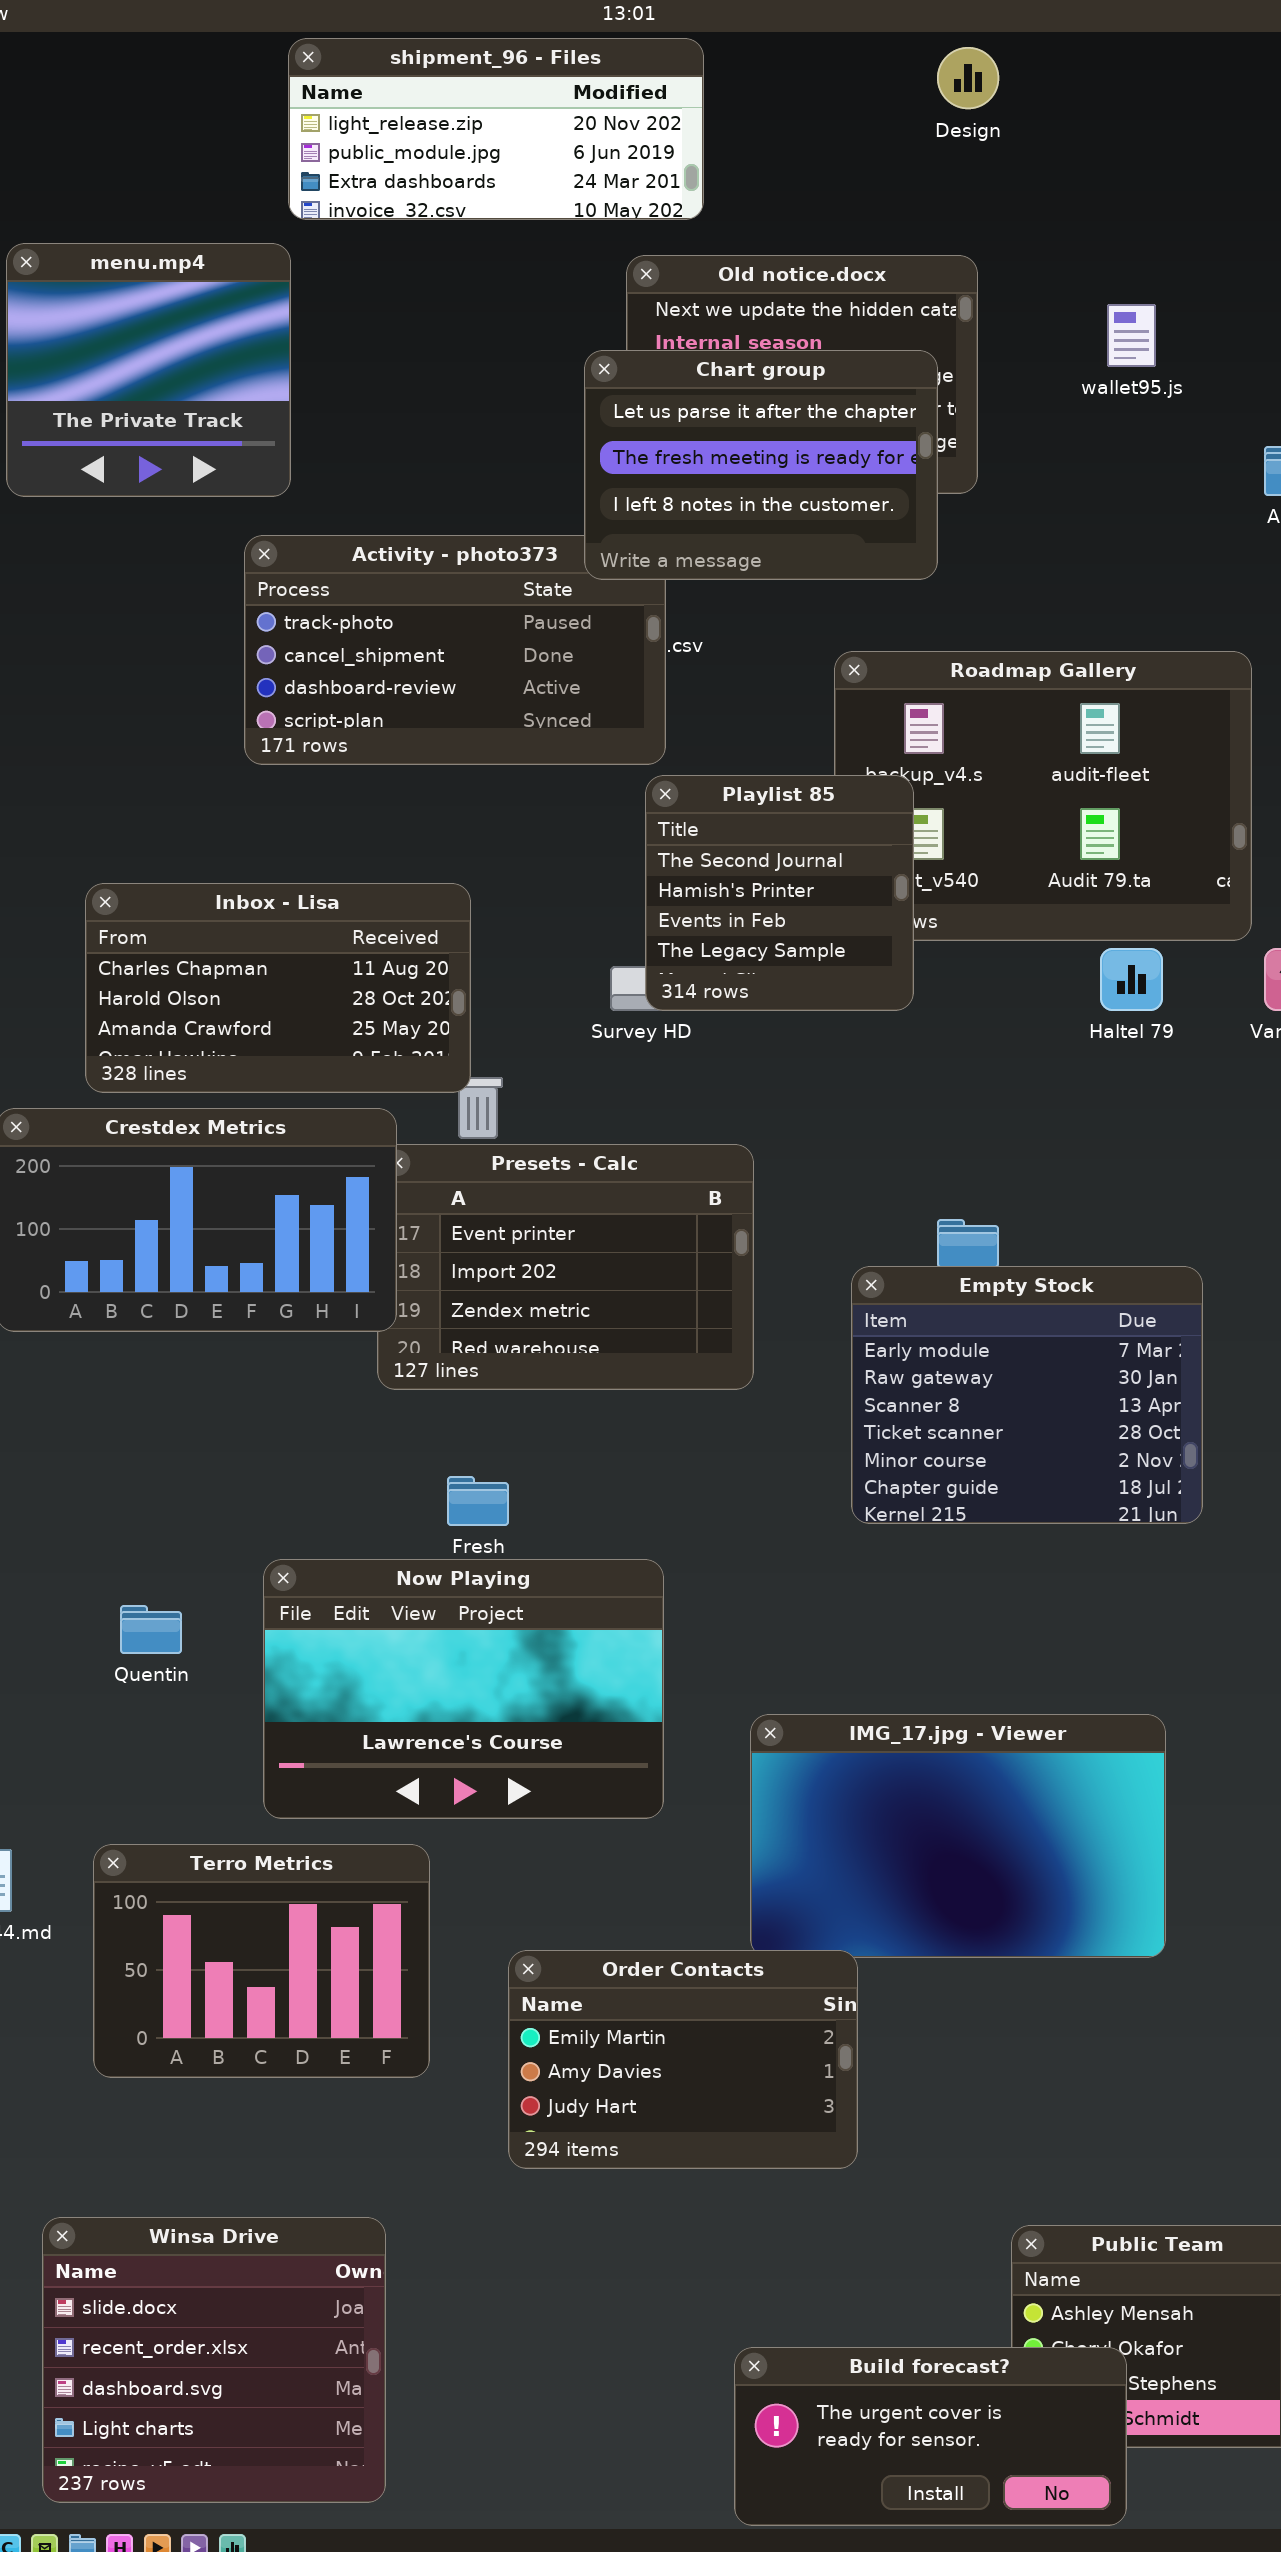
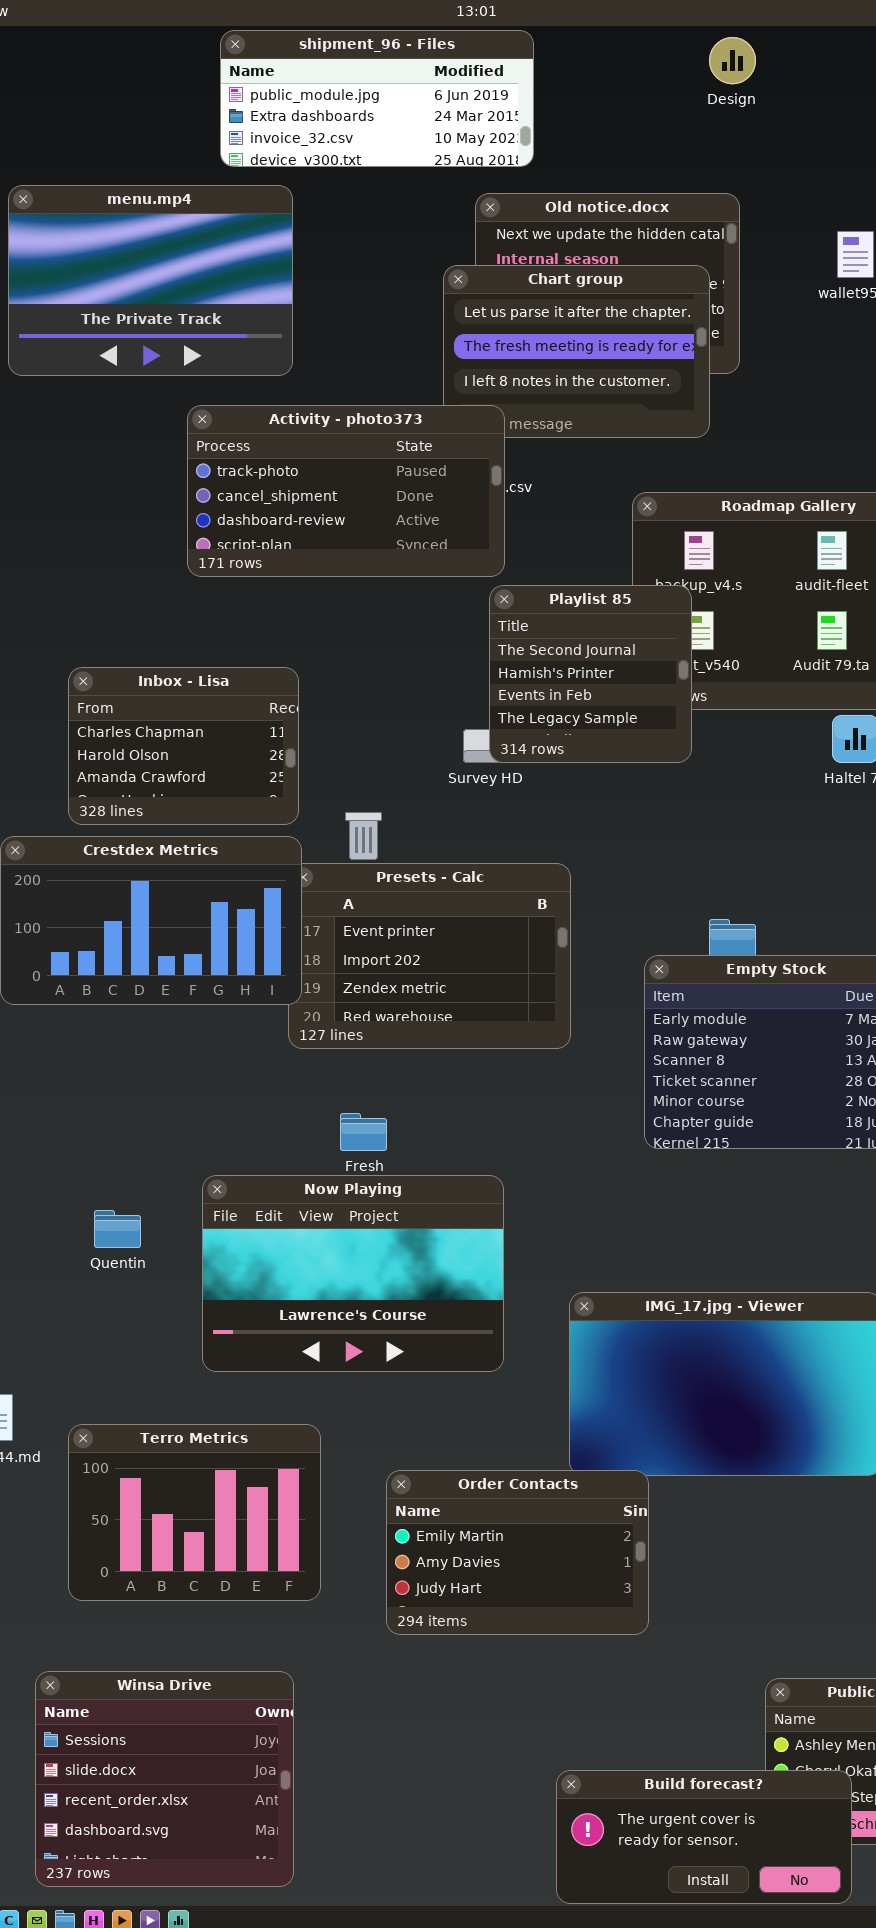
shipment_96 - Files: [288,38,704,220] -> [220,30,534,167], scrolled down 1 row
menu.mp4: [6,243,291,497] -> [8,185,293,376], resized
Activity - photo373: [244,535,666,765] -> [187,405,505,577], raised
Inbox - Lisa: [85,883,471,1093] -> [68,667,299,825], resized
Terro Metrics: [93,1844,430,2078] -> [68,1424,321,1601], moved
Winsa Drive: [42,2217,386,2503] -> [35,1671,294,1887], scrolled up 1 row

